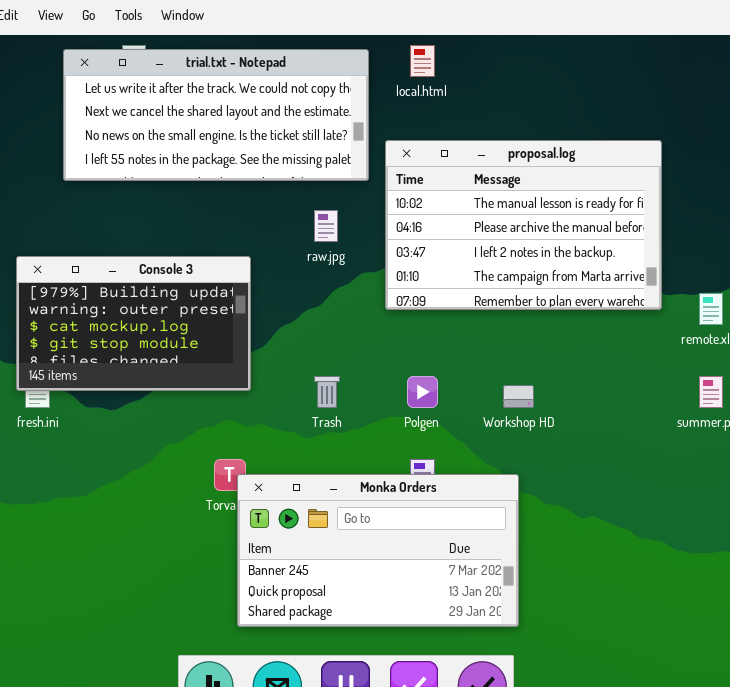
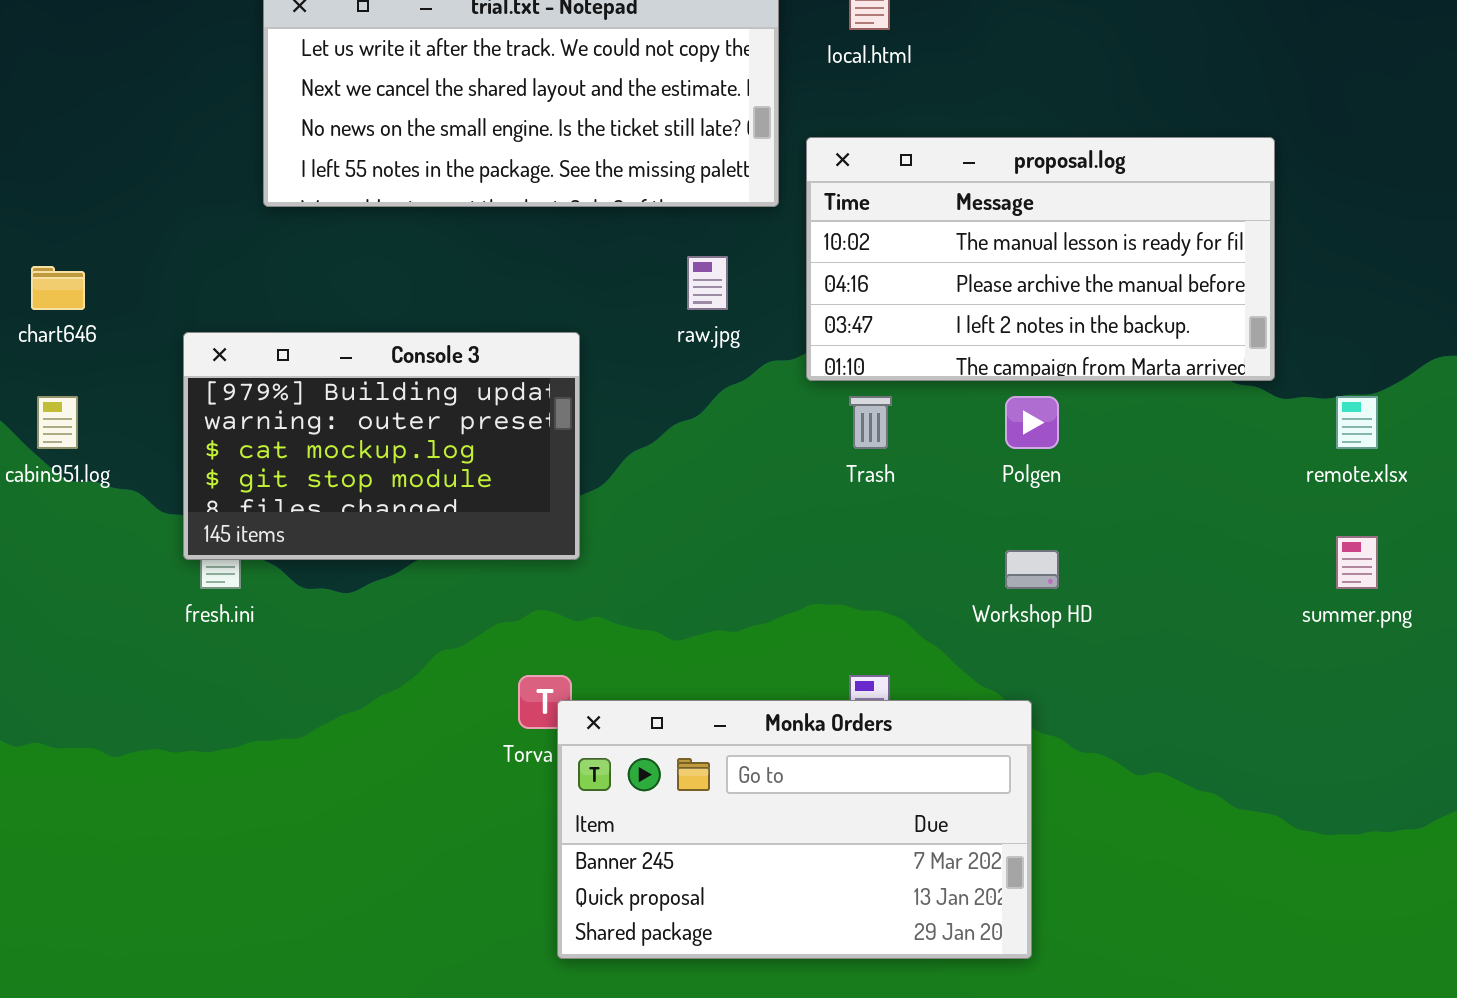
proposal.log: [385,140,662,310] -> [806,137,1275,381], resized
Trash: [314,376,340,408] -> [849,396,892,449], moved
Polgen: [407,376,438,408] -> [1005,396,1059,449], moved

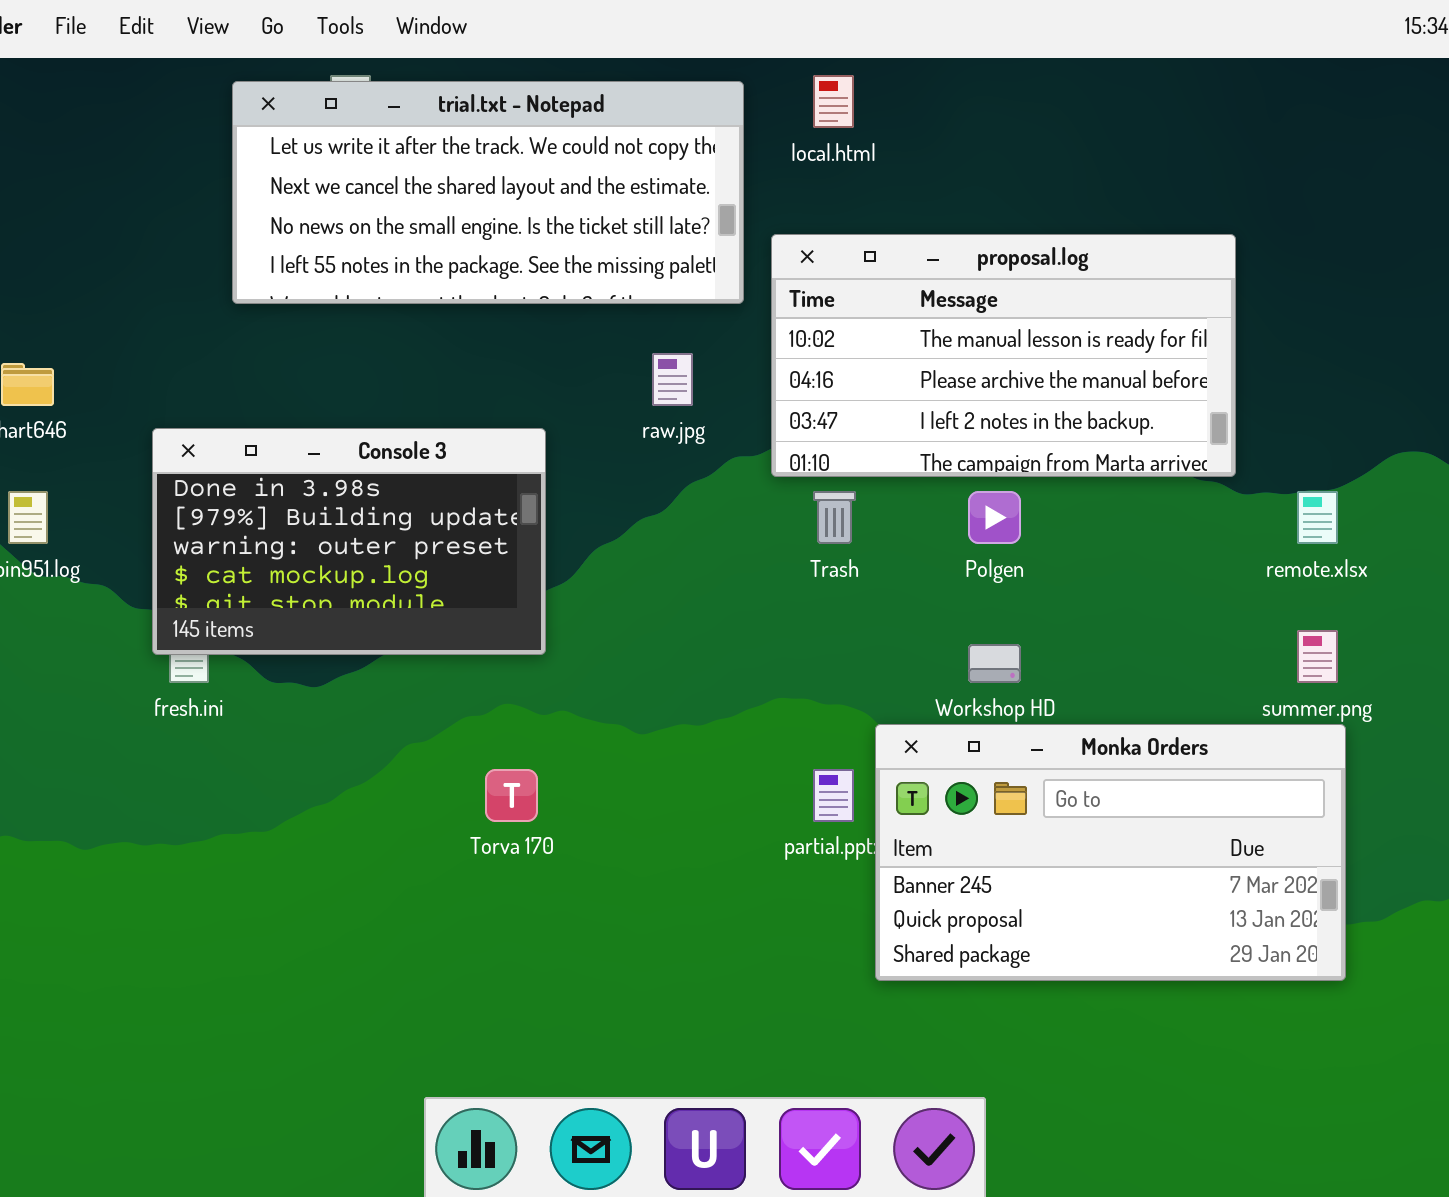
Console 3: [183,332,580,560] -> [152,428,546,655], scrolled up 1 row
Monka Orders: [557,700,1032,959] -> [875,724,1346,981], moved

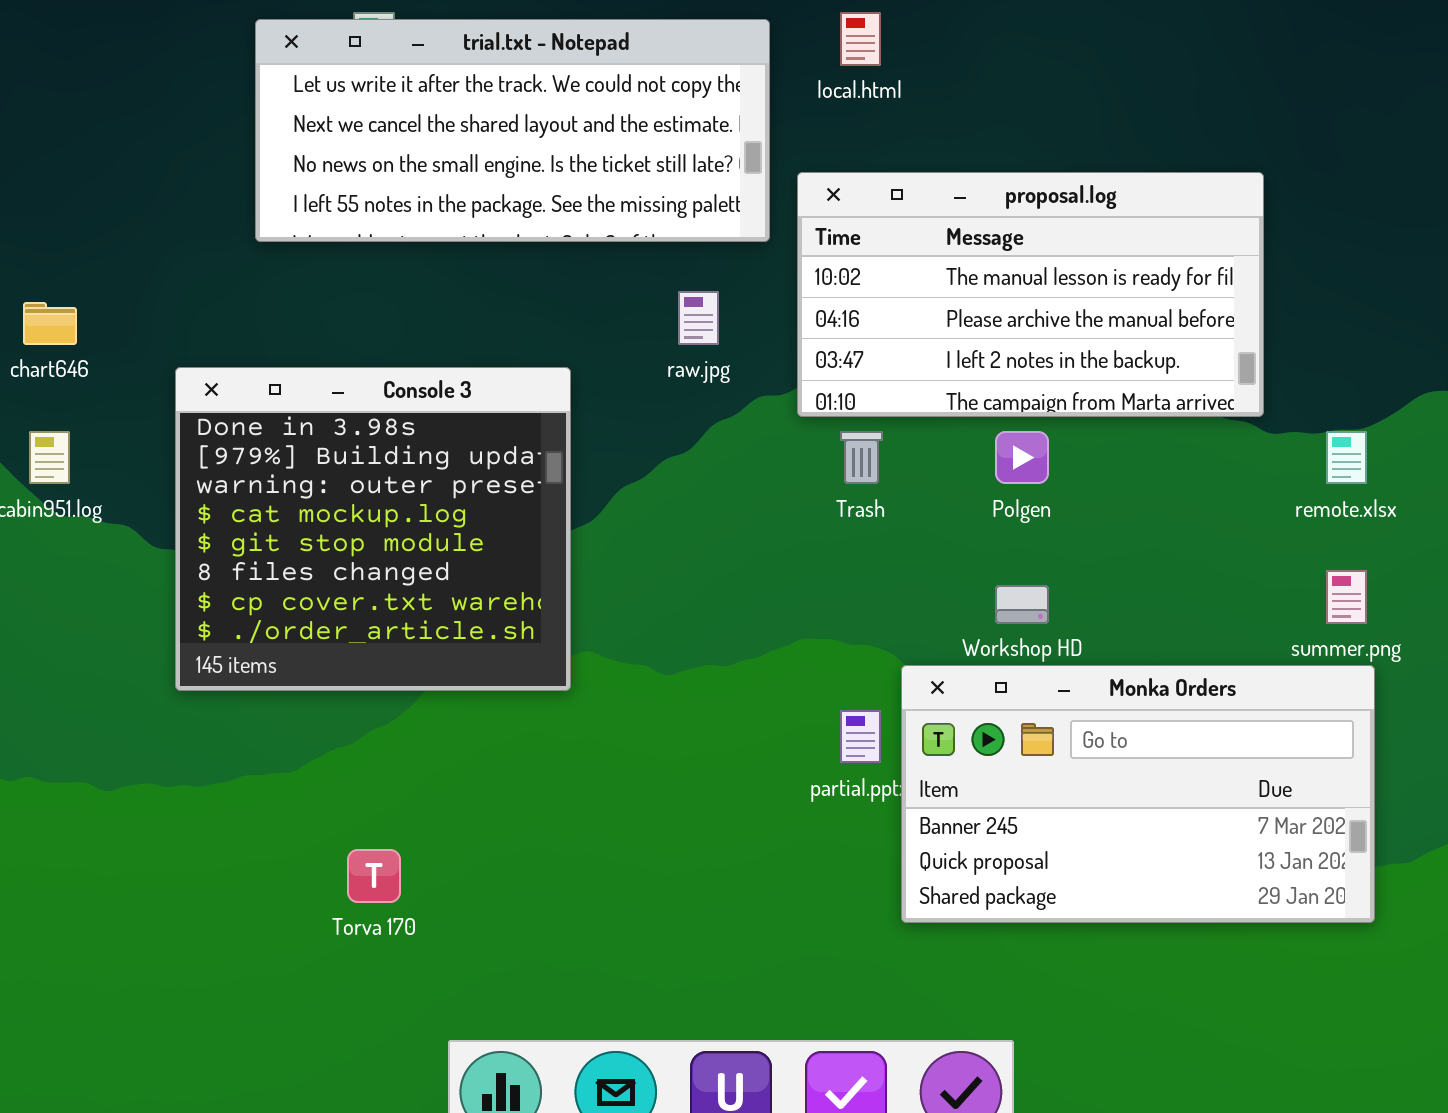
Console 3: [152,428,546,655] -> [175,367,571,691], resized
Torva 170: [485,769,538,822] -> [347,849,401,903], moved

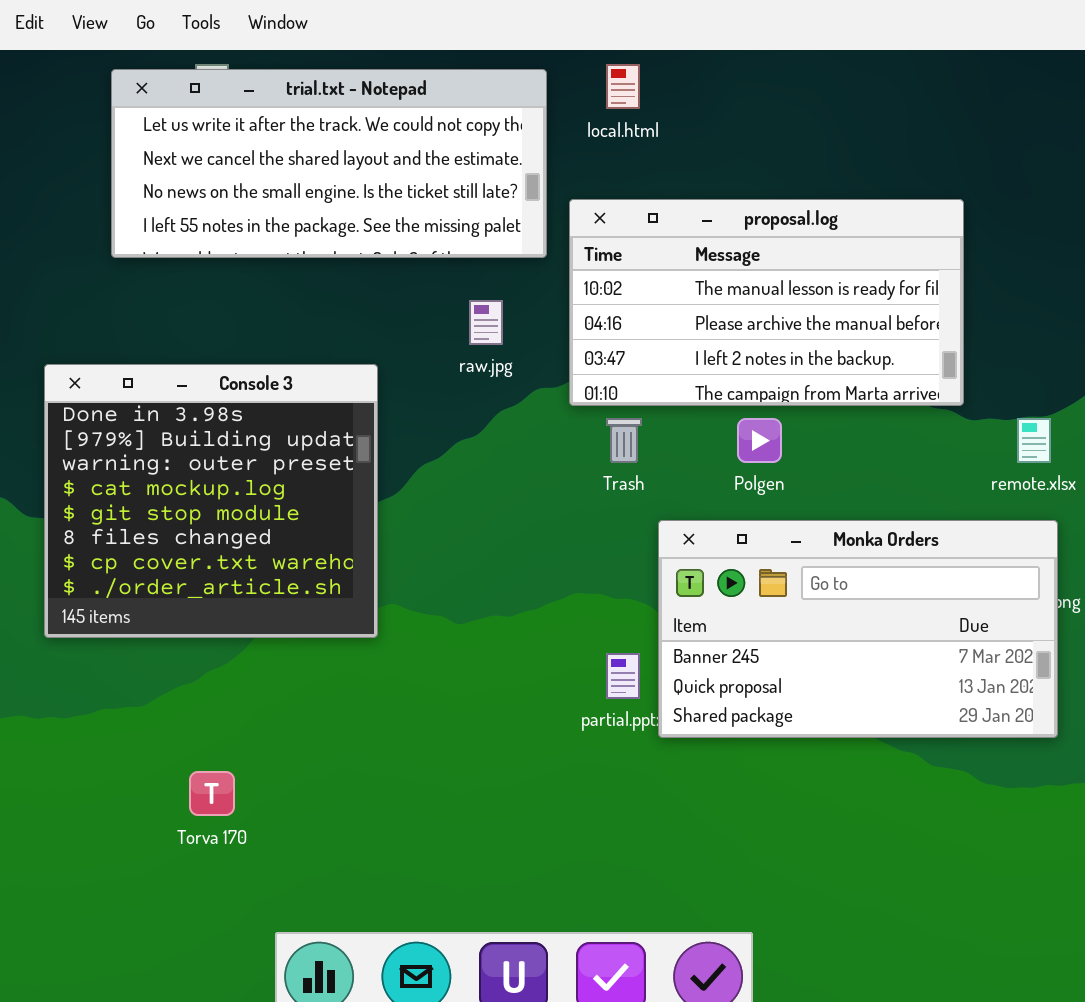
Monka Orders: [901,665,1375,923] -> [658,520,1058,738], moved

